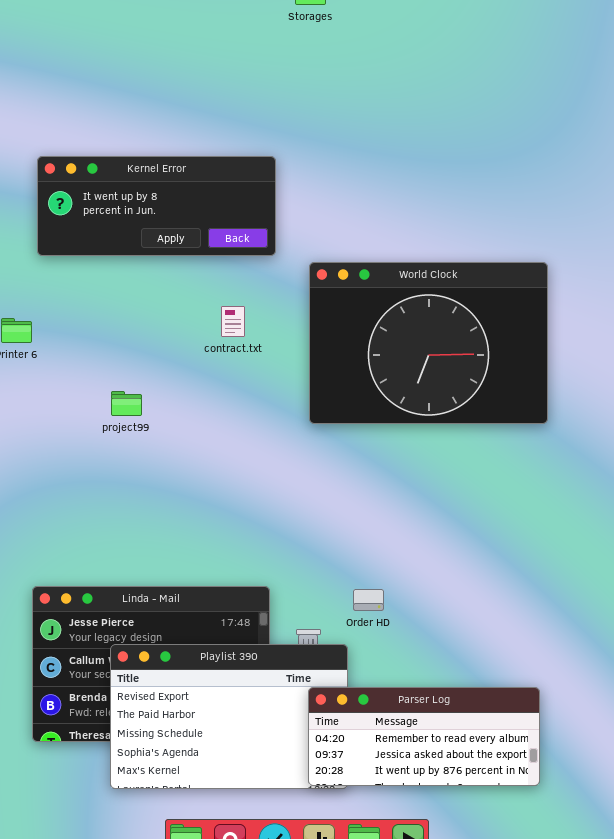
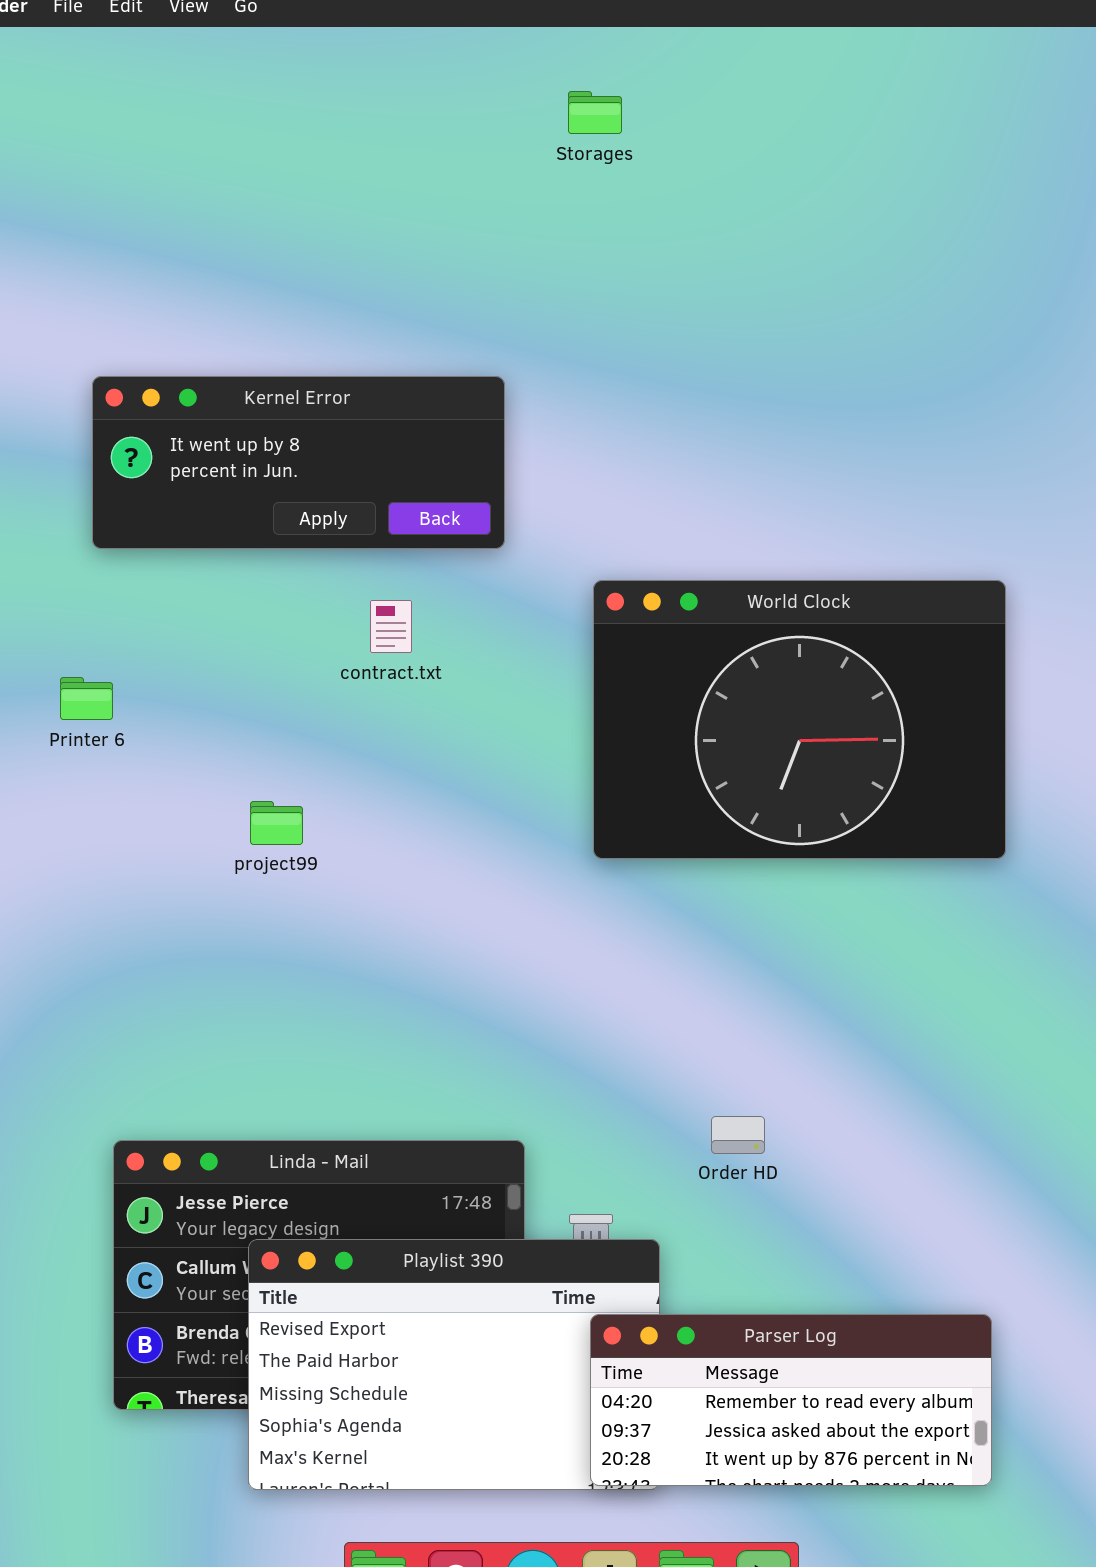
Kernel Error: [37,156,276,256] -> [92,376,505,549], moved
contract.txt: [221,306,245,337] -> [370,600,412,653], moved
Order HD: [353,589,384,611] -> [711,1116,765,1154], moved

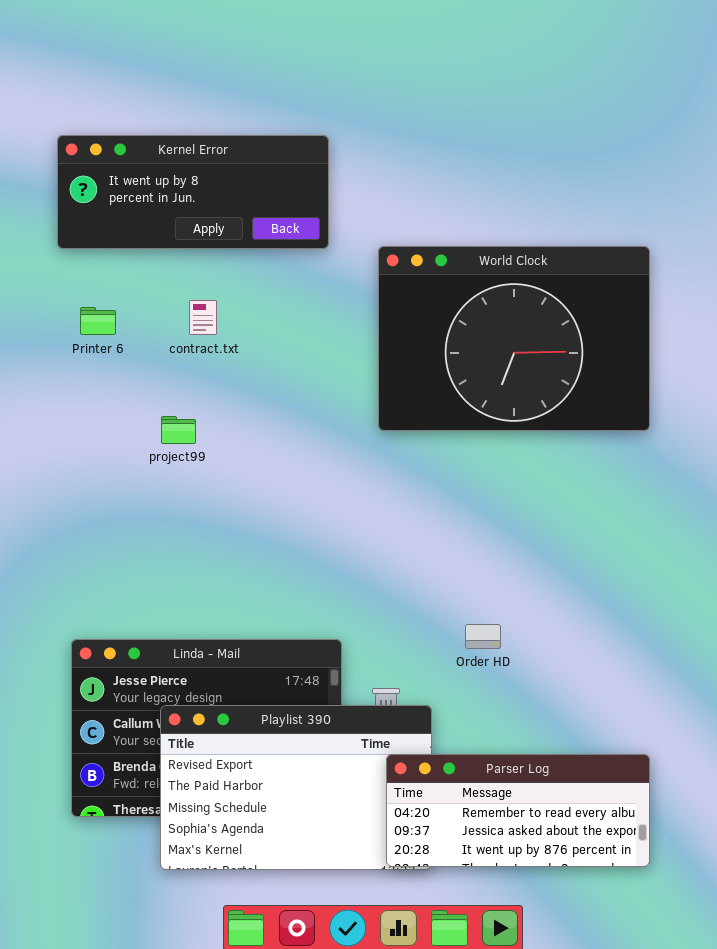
World Clock: [593,580,1006,859] -> [378,246,650,431], moved
contract.txt: [370,600,412,653] -> [189,300,217,335], moved
Printer 6: [60,677,113,720] -> [80,307,116,335], moved

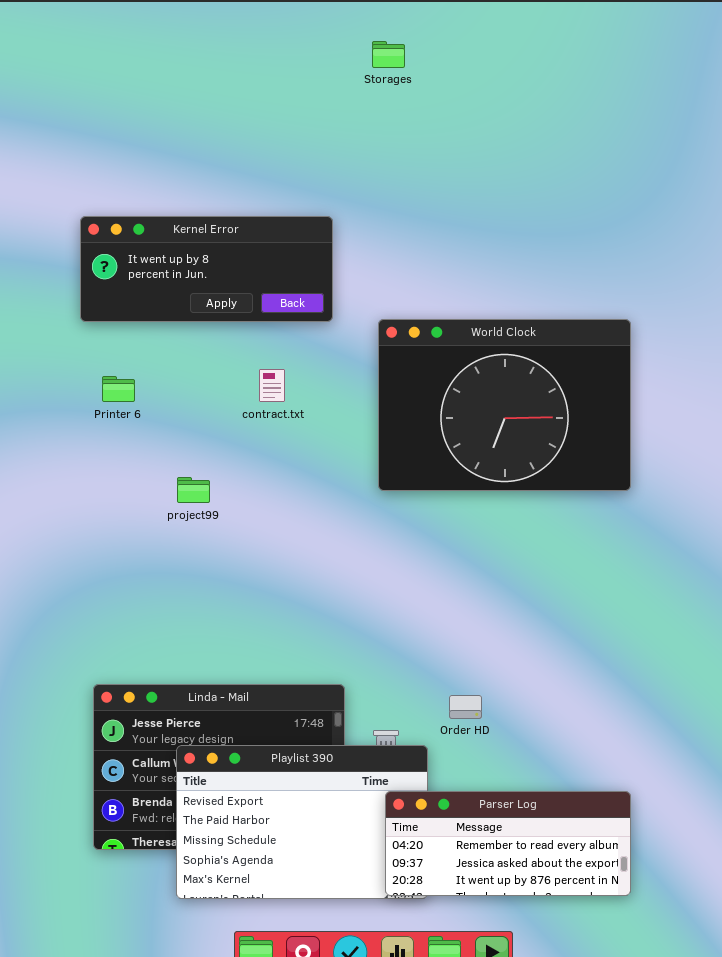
contract.txt: [189,300,217,335] -> [259,369,285,402], moved
Order HD: [465,624,501,649] -> [449,695,482,719], moved

